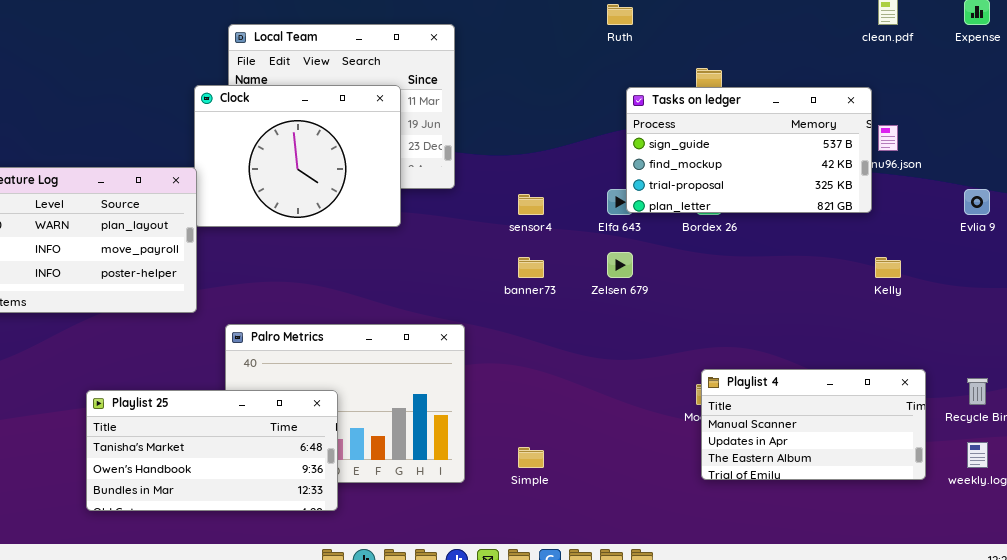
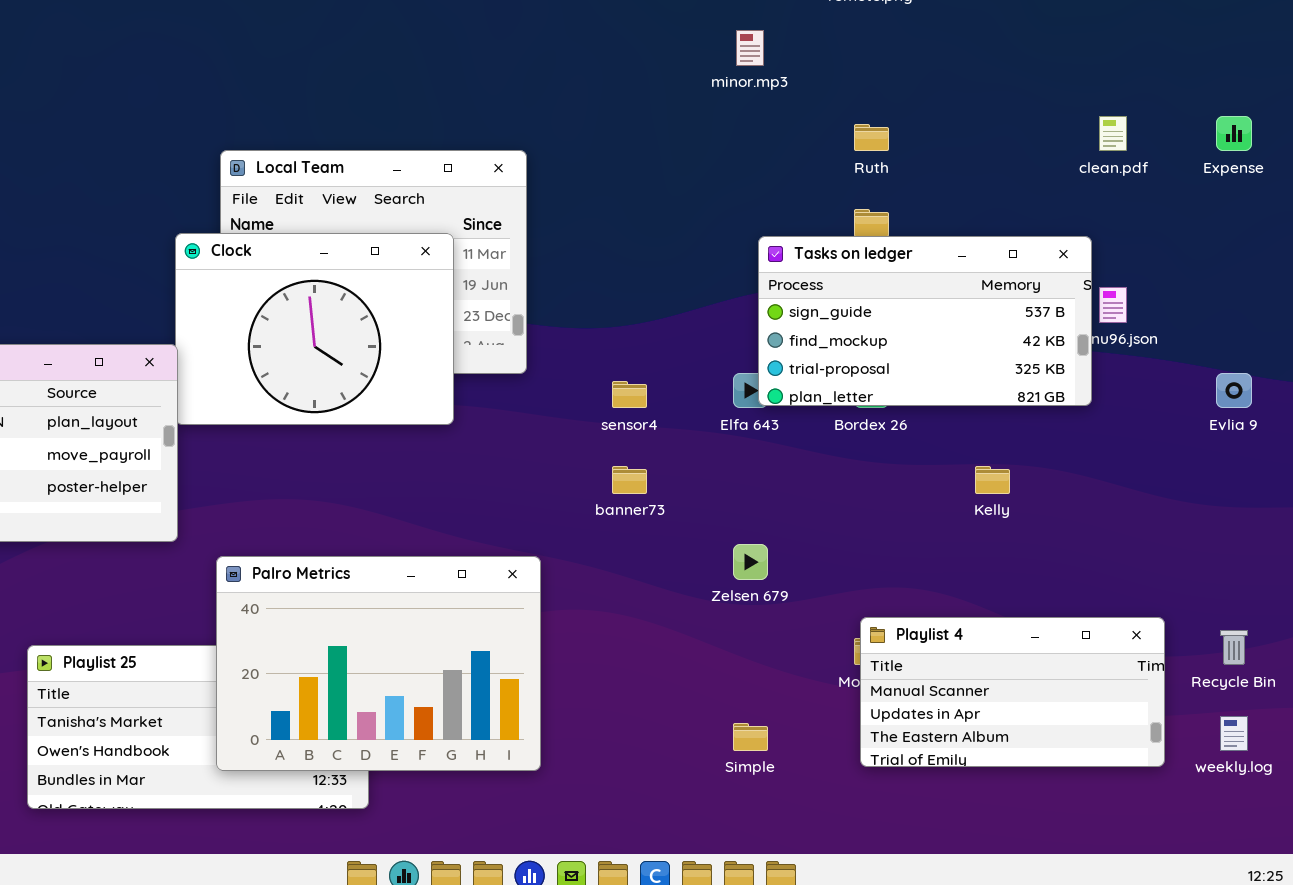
Ruth: [607,4,633,25] -> [854,124,889,151], moved
Zelsen 679: [607,252,633,278] -> [733,544,768,580], moved
Kelly: [875,257,901,278] -> [975,466,1010,494], moved
Palro Metrics: [225,324,465,483] -> [216,556,541,771], raised
Simple: [518,447,544,468] -> [733,723,768,751], moved

